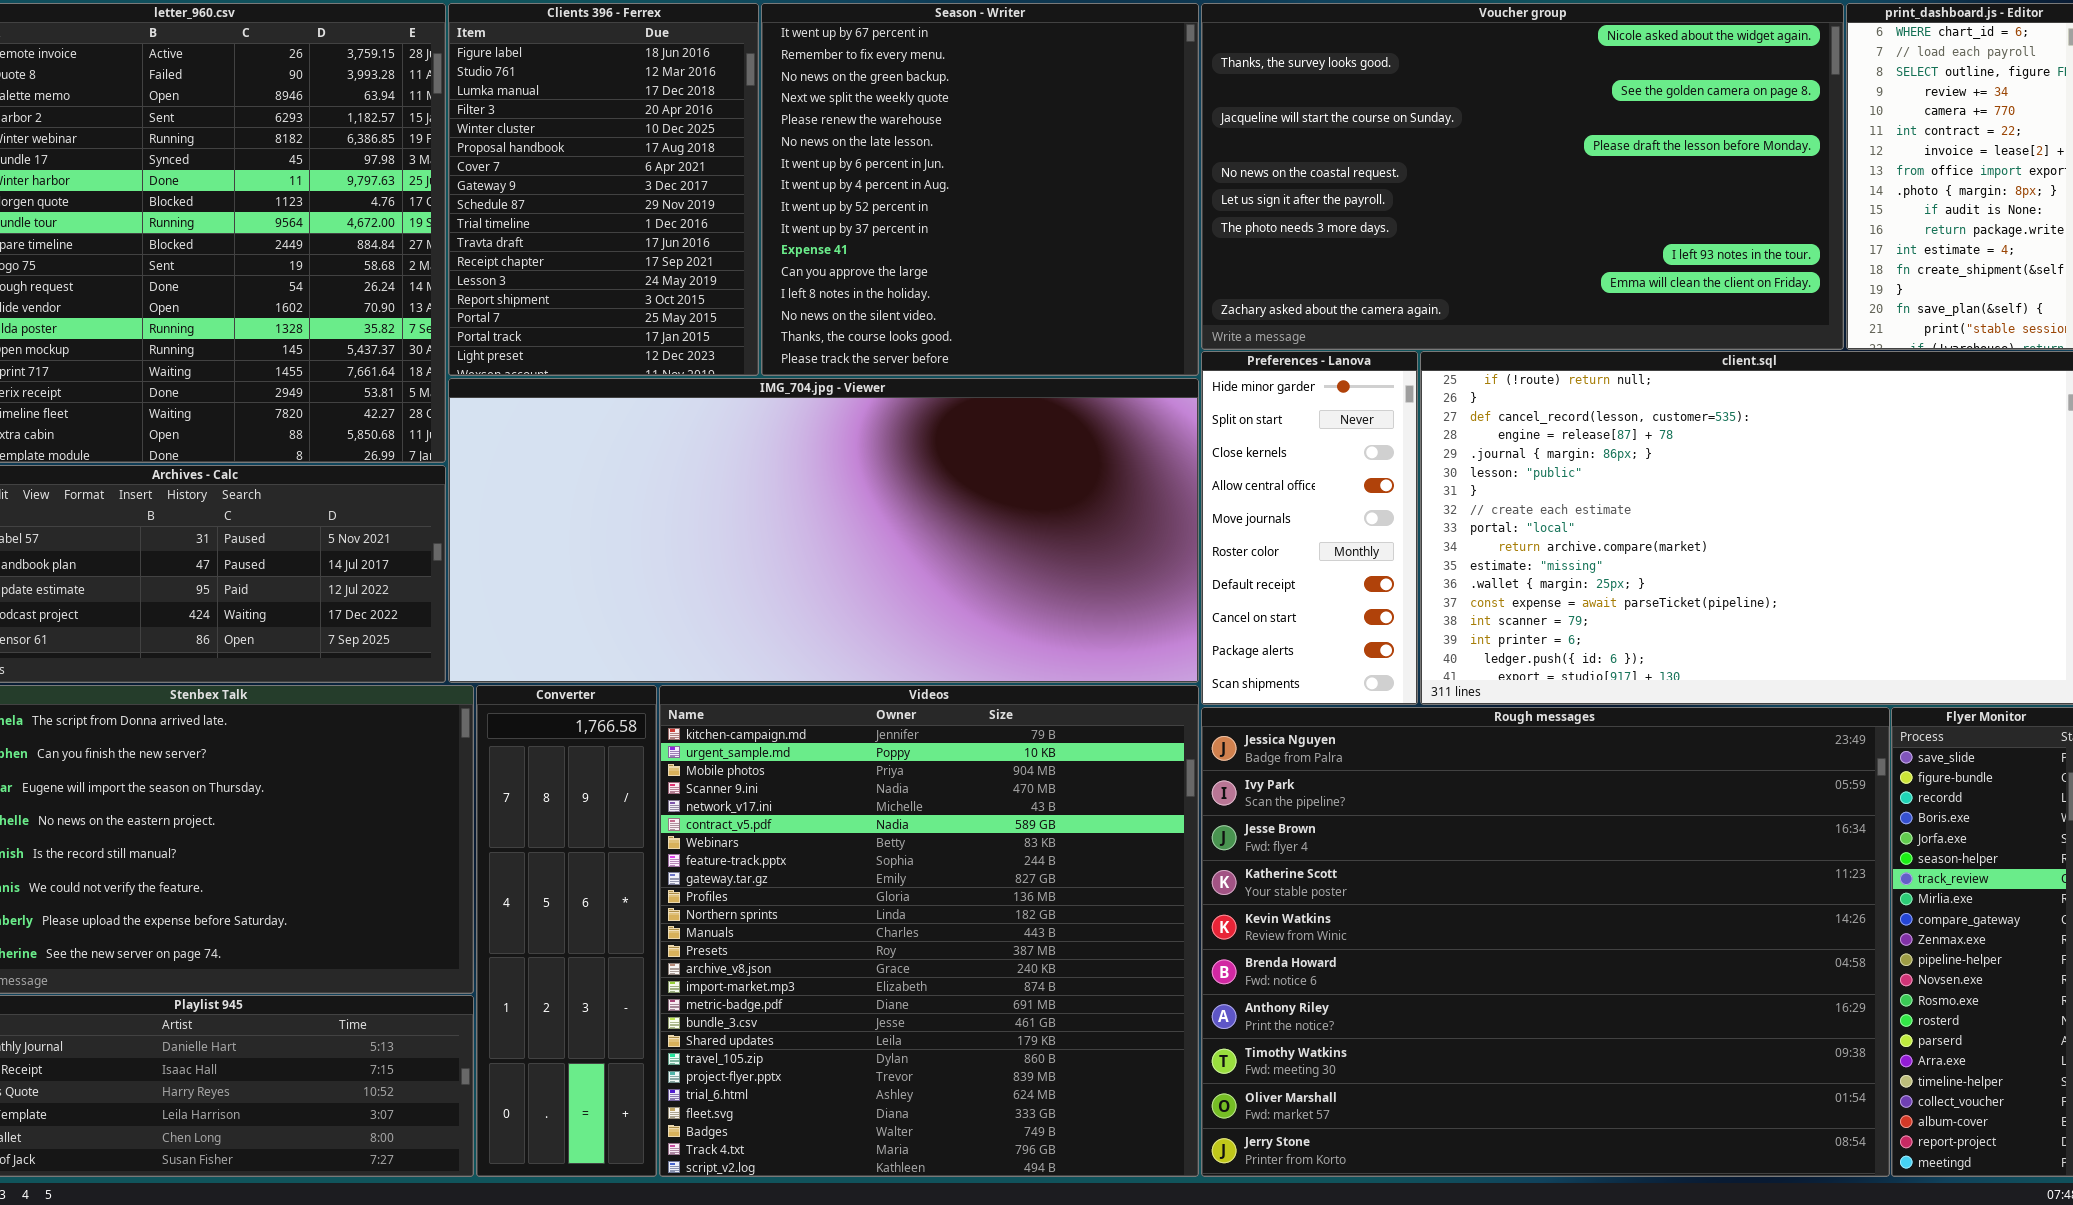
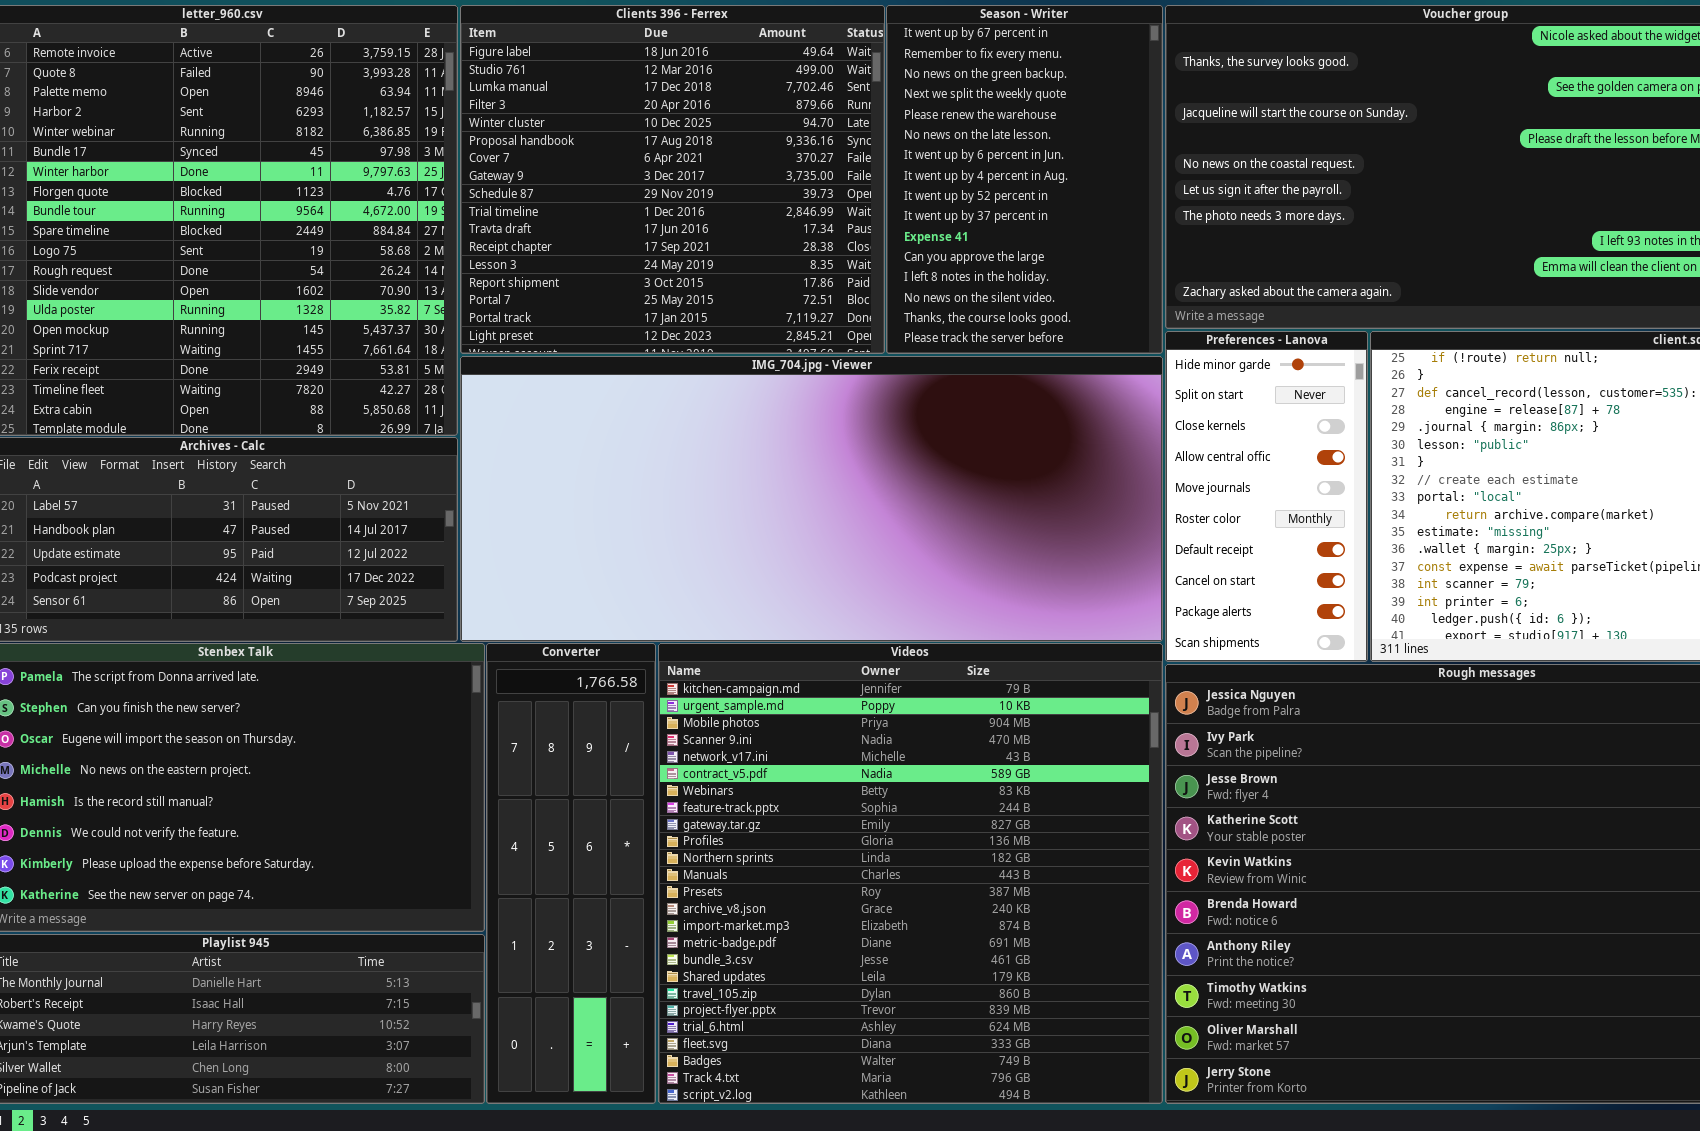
Clients 396 - Ferrex: [448,3,759,376] -> [460,5,885,354], resized
Season - Writer: [761,3,1199,376] -> [886,5,1163,354], resized

